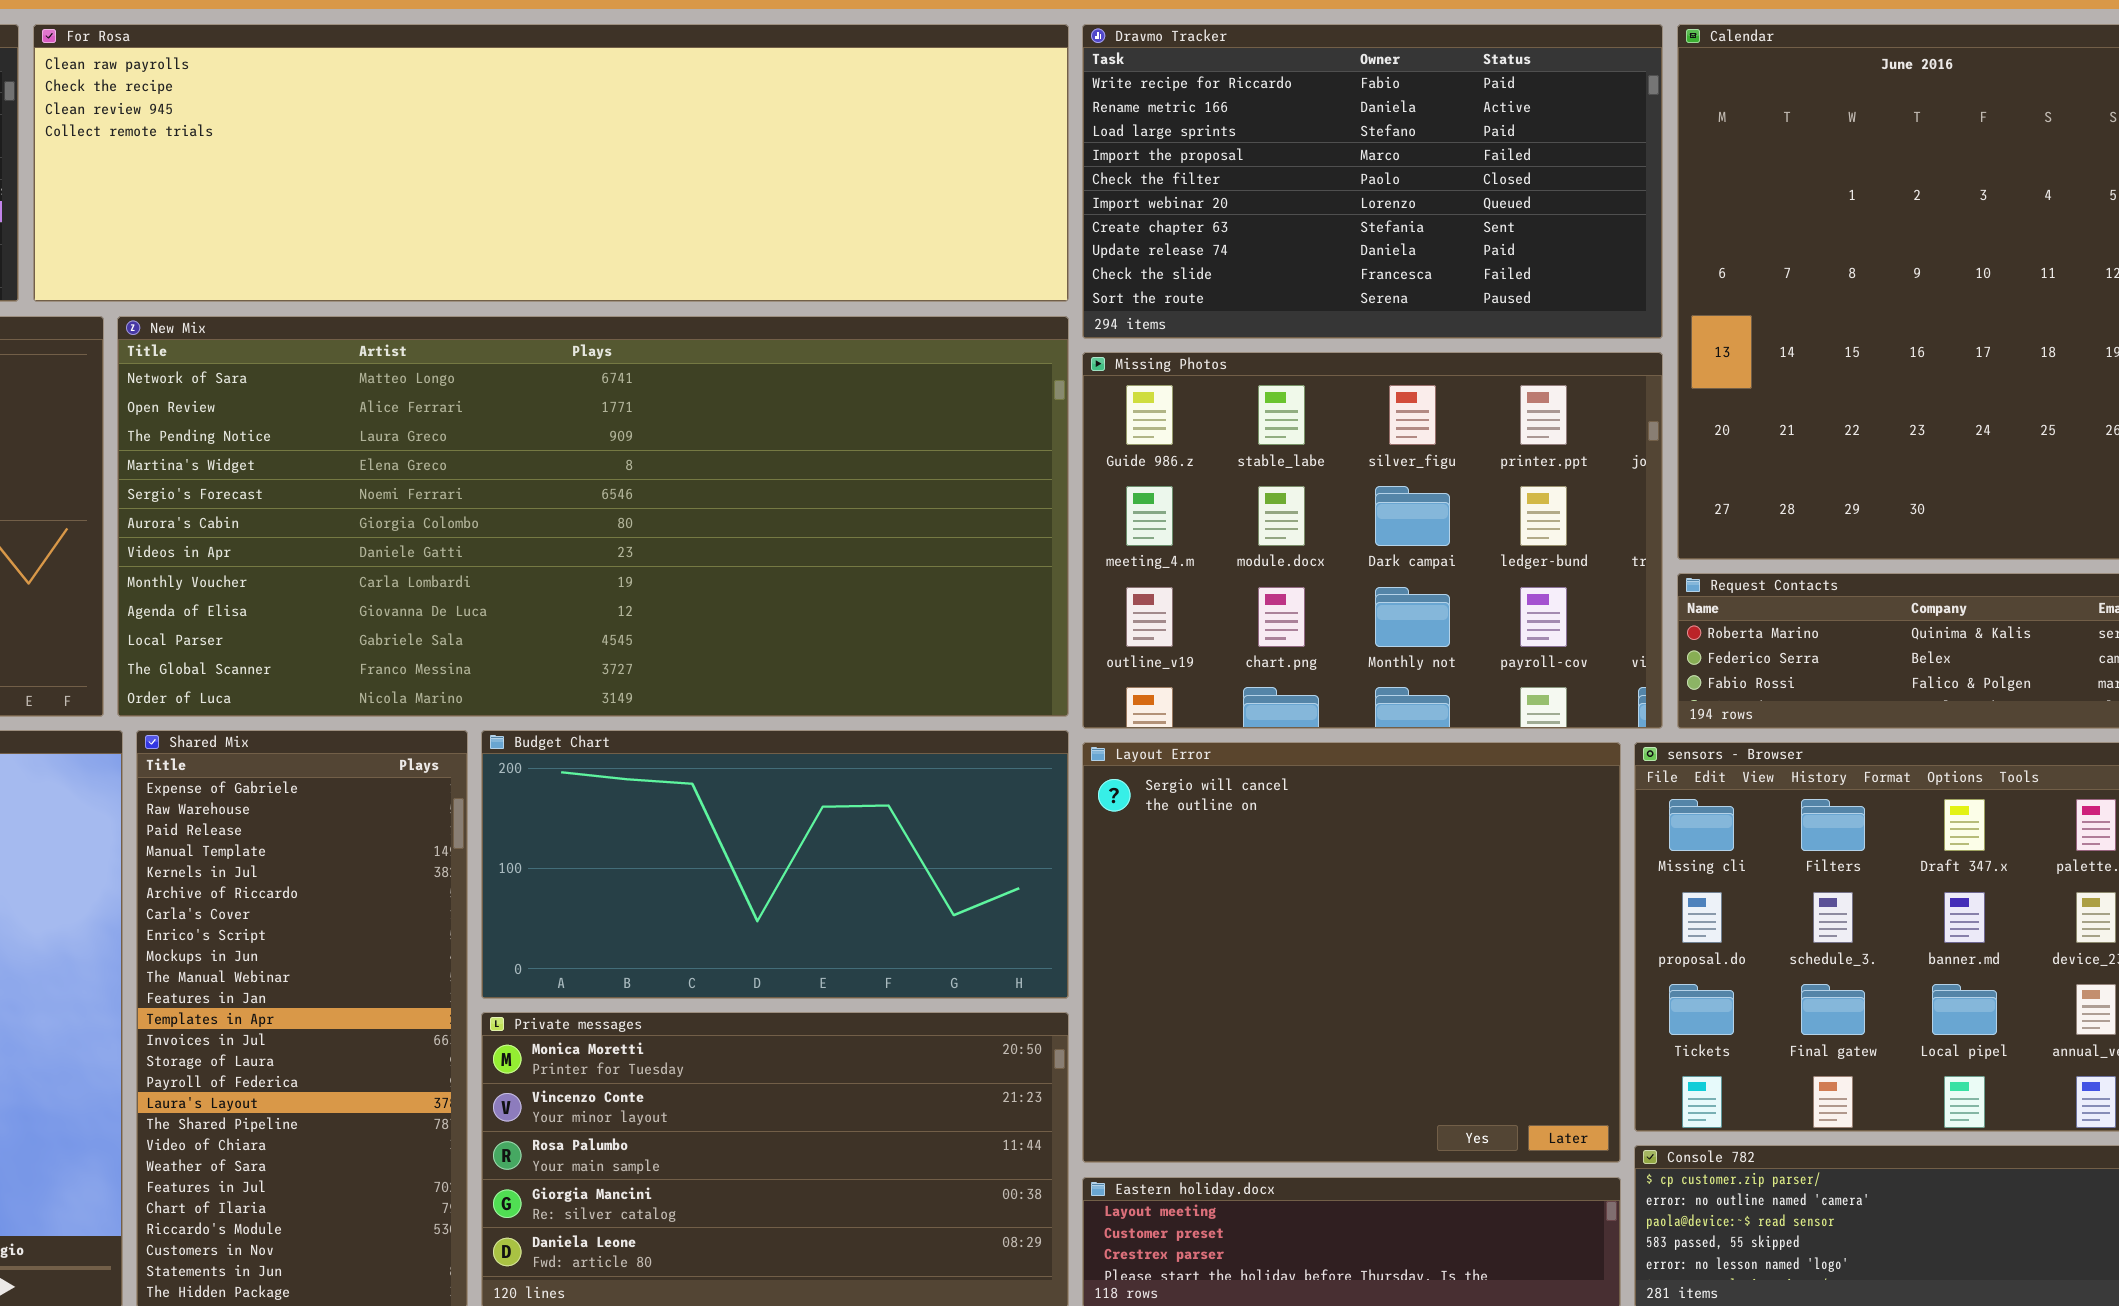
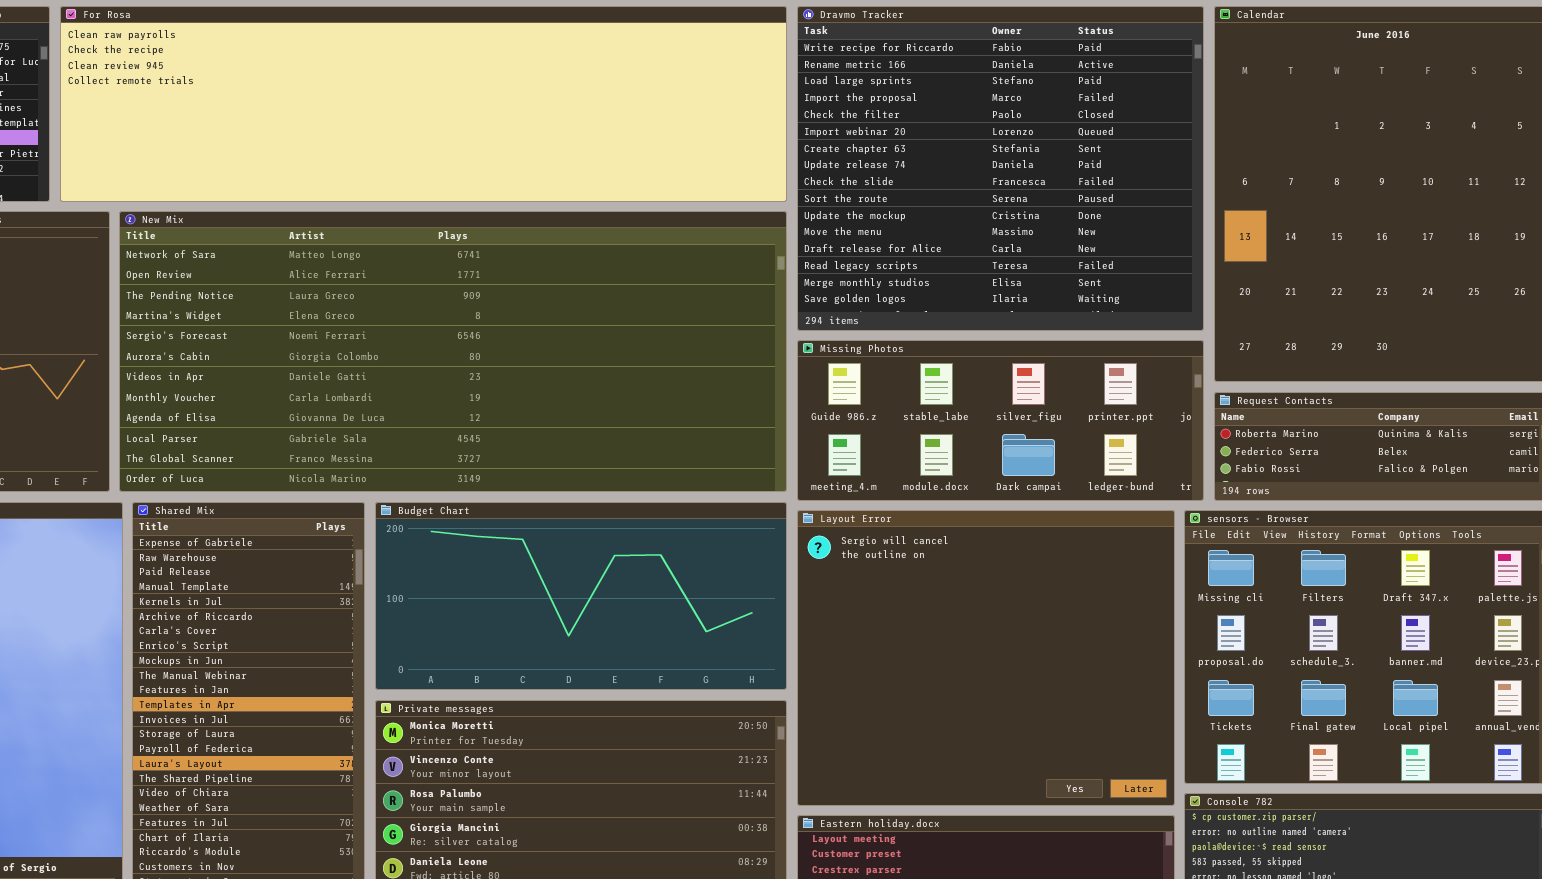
Dravmo Tracker: [1082,24,1663,339] -> [797,6,1204,331], resized
Missing Photos: [1082,352,1663,729] -> [797,340,1204,501], resized

